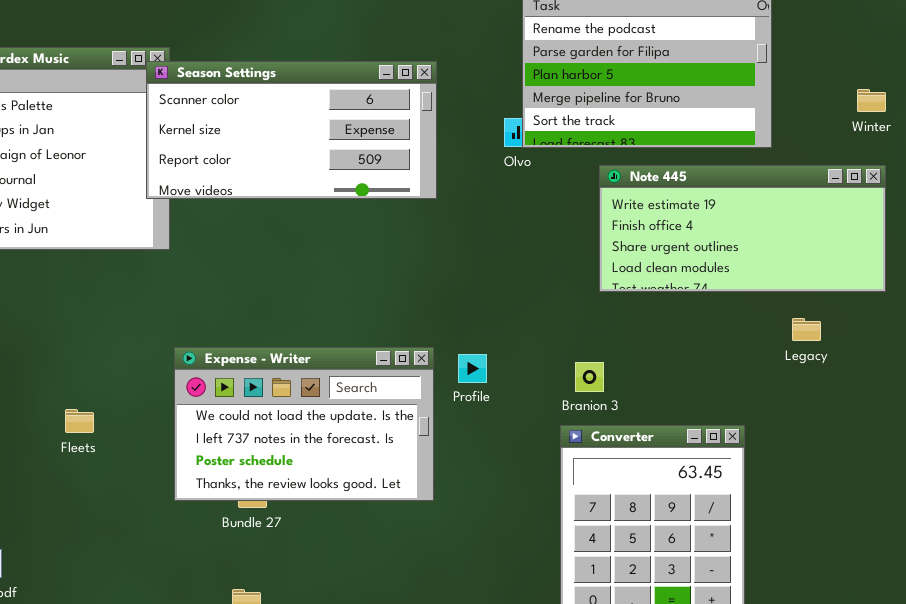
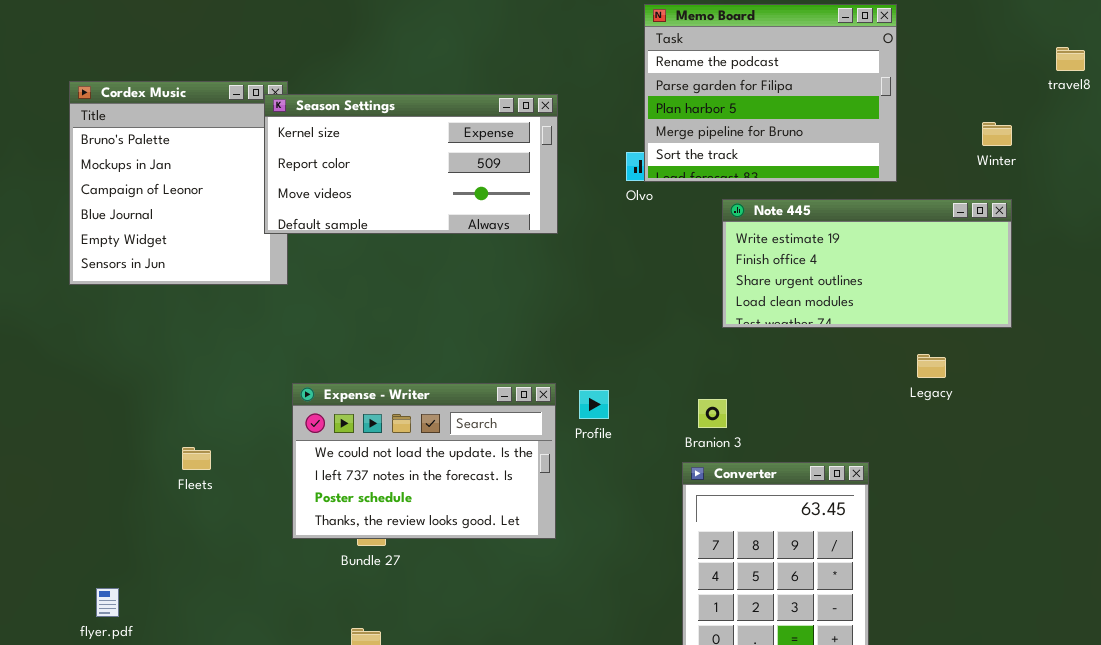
Season Settings: [146,61,437,199] -> [264,94,558,234], scrolled down 1 row

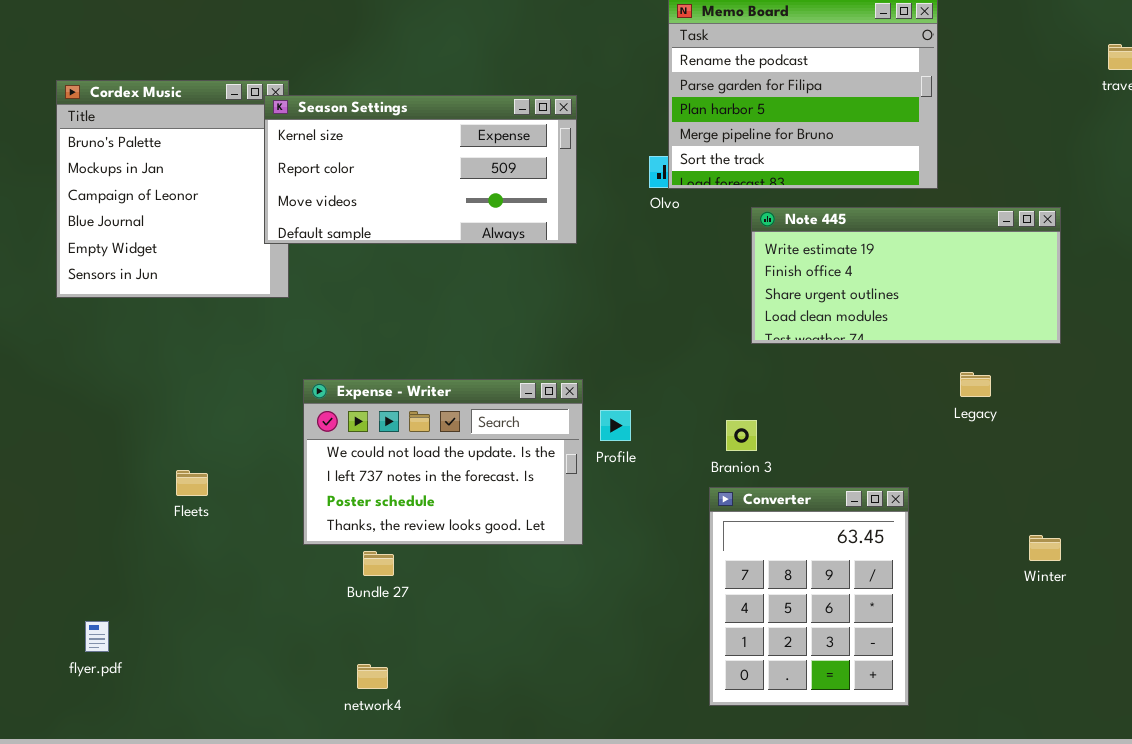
Winter: [982,122,1012,146] -> [1029,535,1061,561], moved
Expense - Writer: [292,383,556,539] -> [303,379,583,545], moved

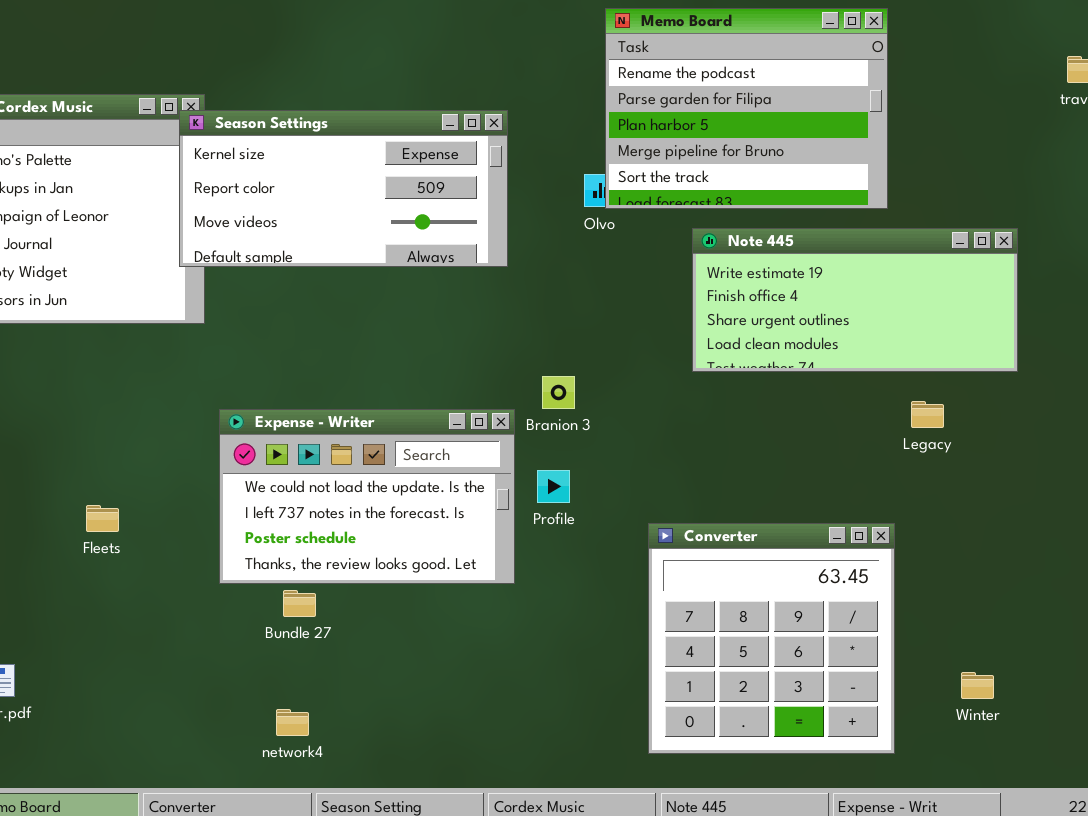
Profile: [600,410,631,441] -> [537,470,570,503], moved
Branion 3: [726,420,757,451] -> [542,376,575,409], moved
Converter: [709,487,909,706] -> [648,523,895,754], resized
Winter: [1029,535,1061,561] -> [961,672,994,699], moved

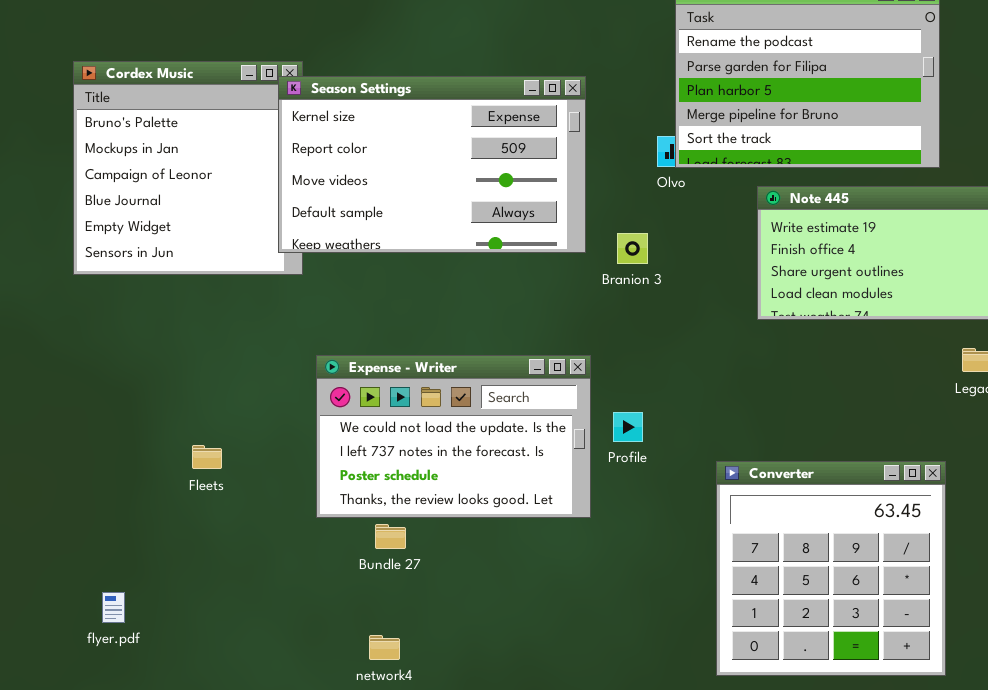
Season Settings: [179,110,508,267] -> [278,76,586,253], resized
Branion 3: [542,376,575,409] -> [617,233,648,264], moved

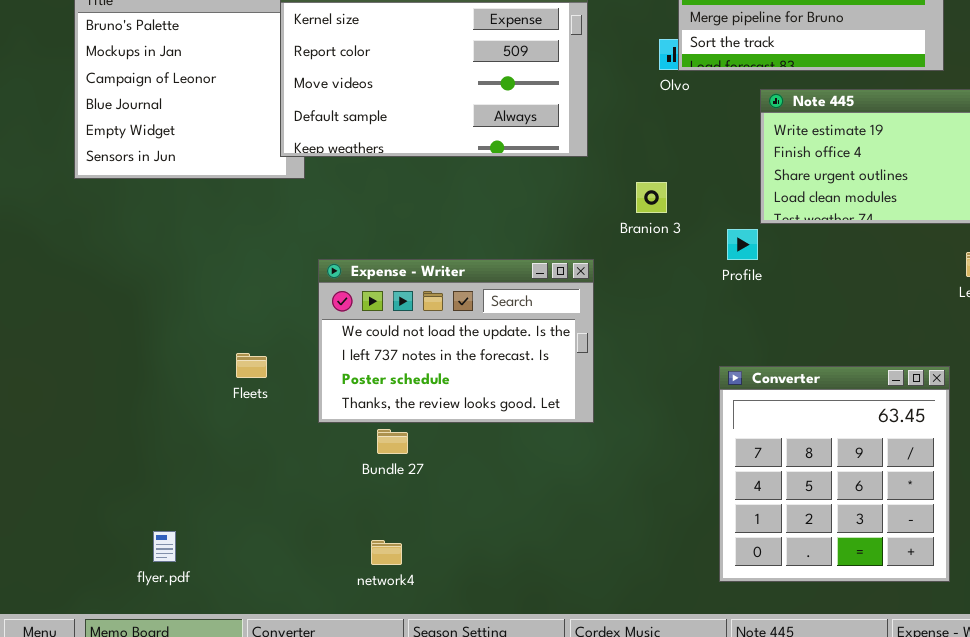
Branion 3: [617,233,648,264] -> [636,182,667,213], moved
Profile: [613,412,643,442] -> [727,229,758,260], moved
Fleets: [192,445,222,469] -> [236,353,267,378], moved
flyer.pdf: [102,592,125,623] -> [153,531,176,562], moved

